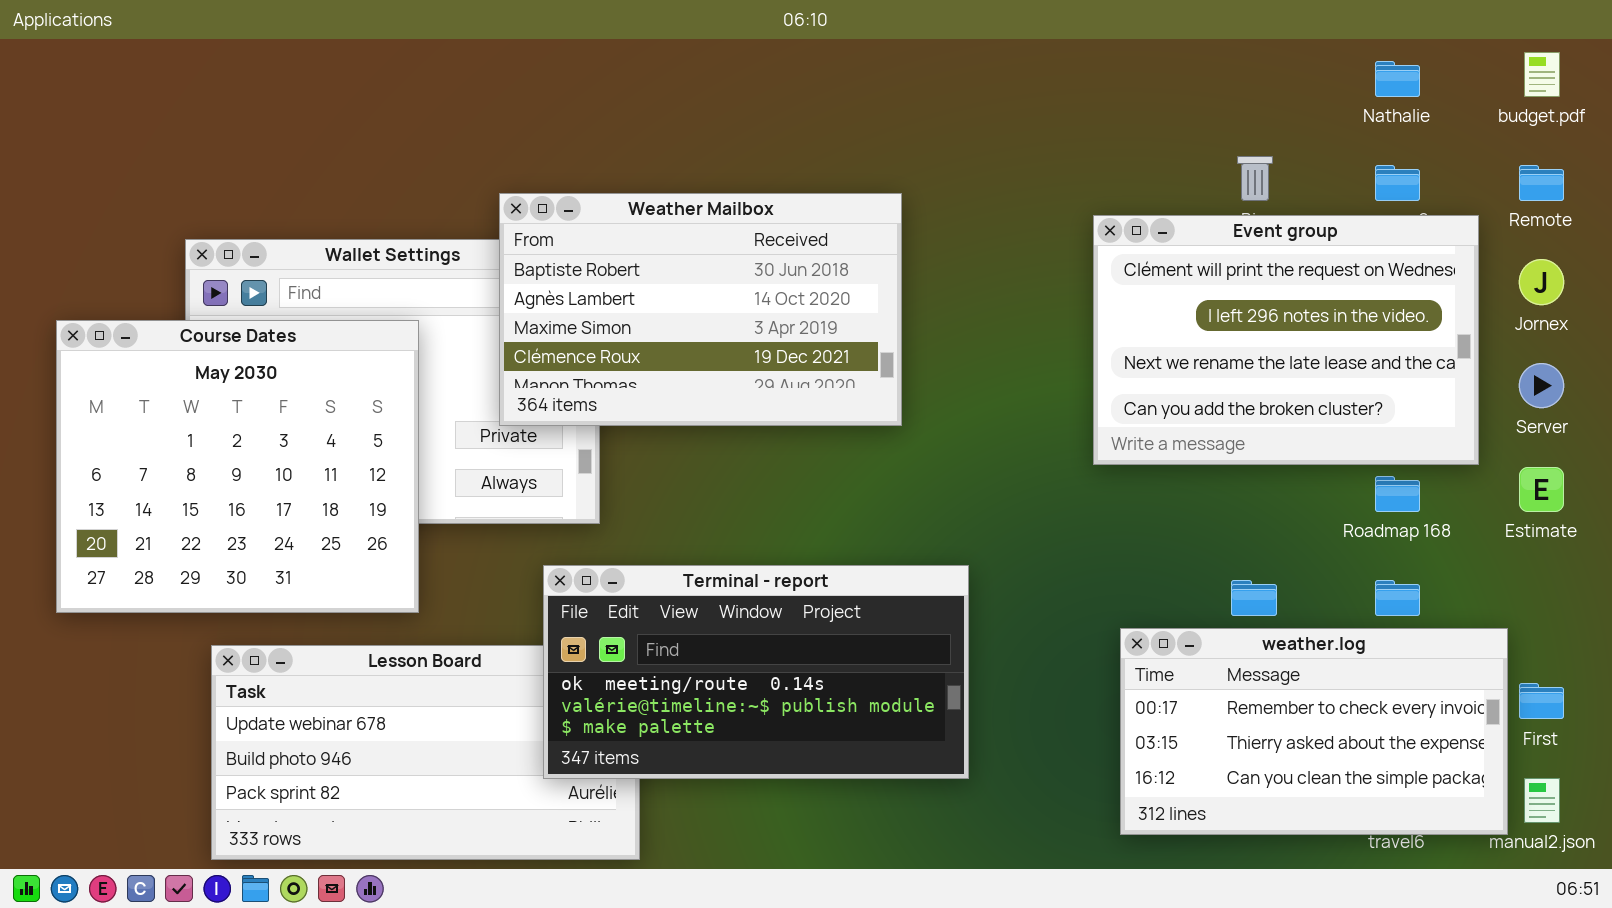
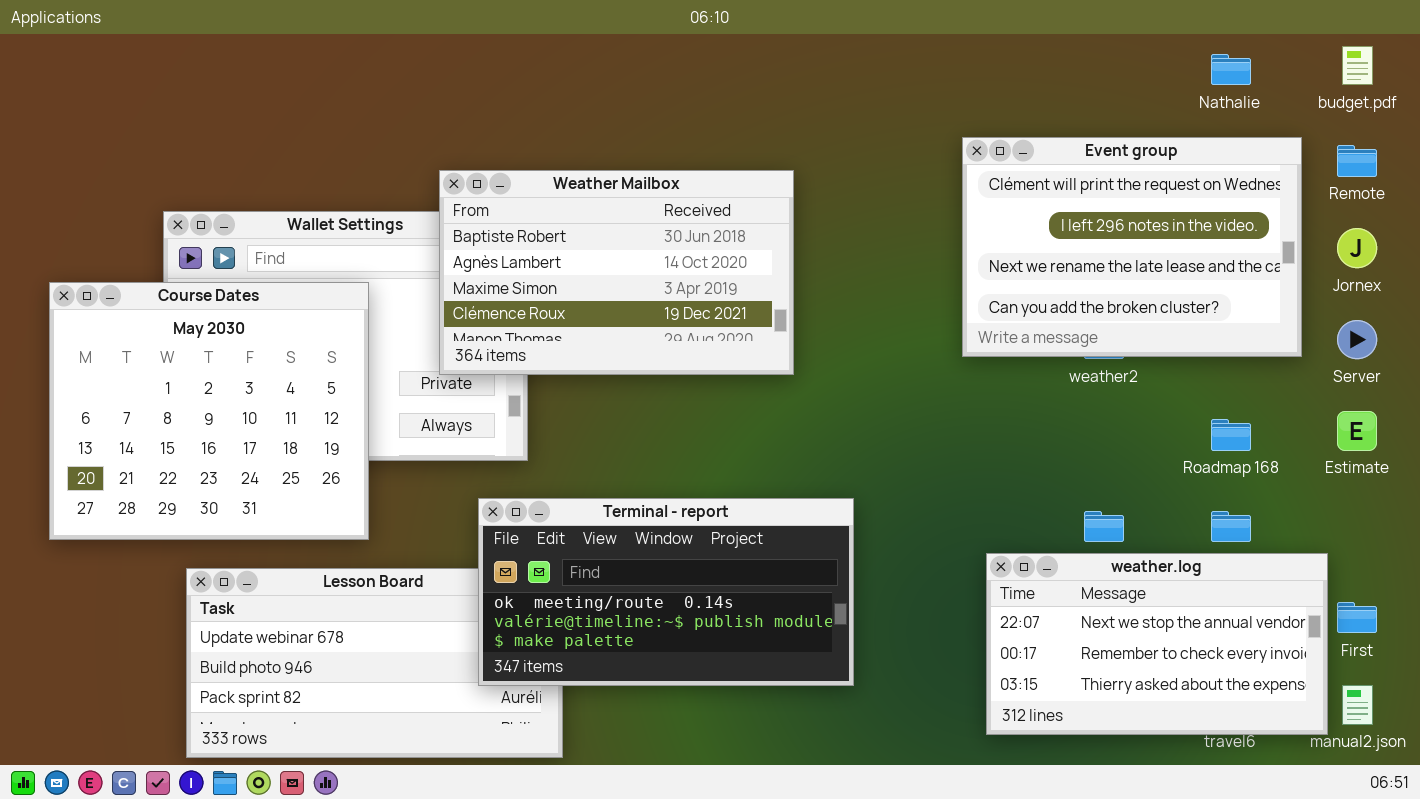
Event group: [1093,215,1479,465] -> [962,137,1302,357], moved
weather.log: [1120,628,1508,835] -> [986,553,1328,735], scrolled up 1 row

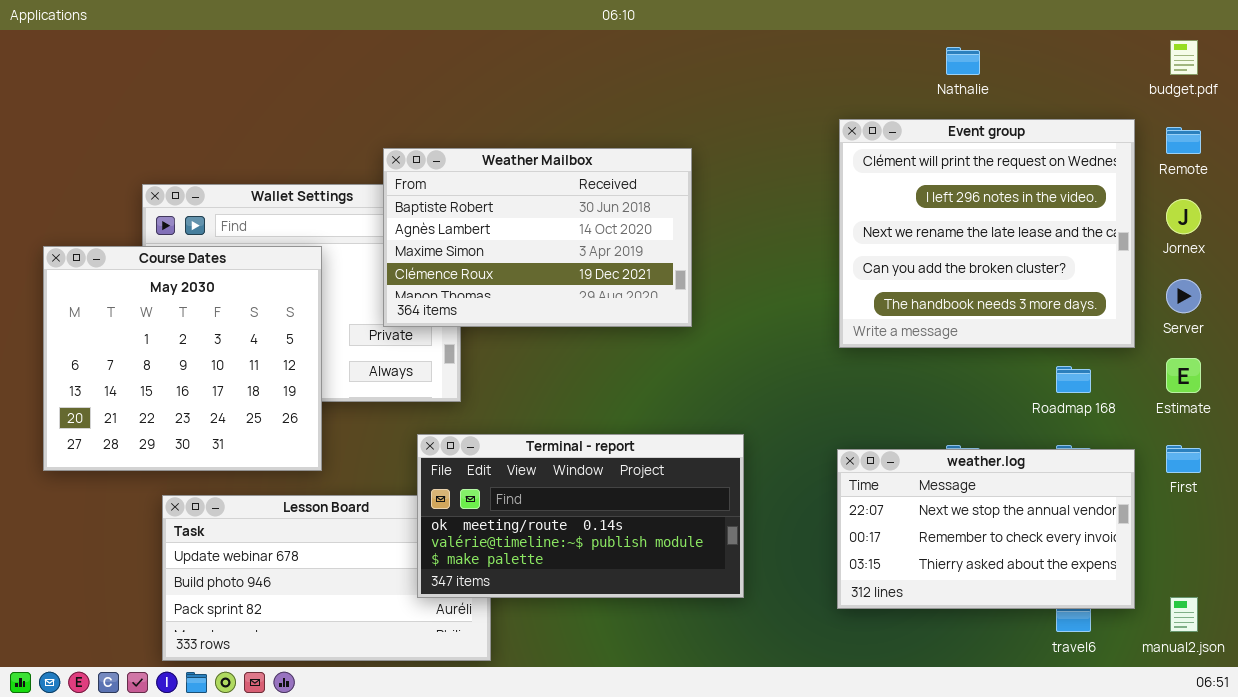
Nathalie: [1211,54,1251,85] -> [946,47,980,75], moved
Event group: [962,137,1302,357] -> [839,119,1135,348], resized
weather.log: [986,553,1328,735] -> [837,449,1135,609], moved
First: [1337,602,1377,633] -> [1166,445,1201,473], moved

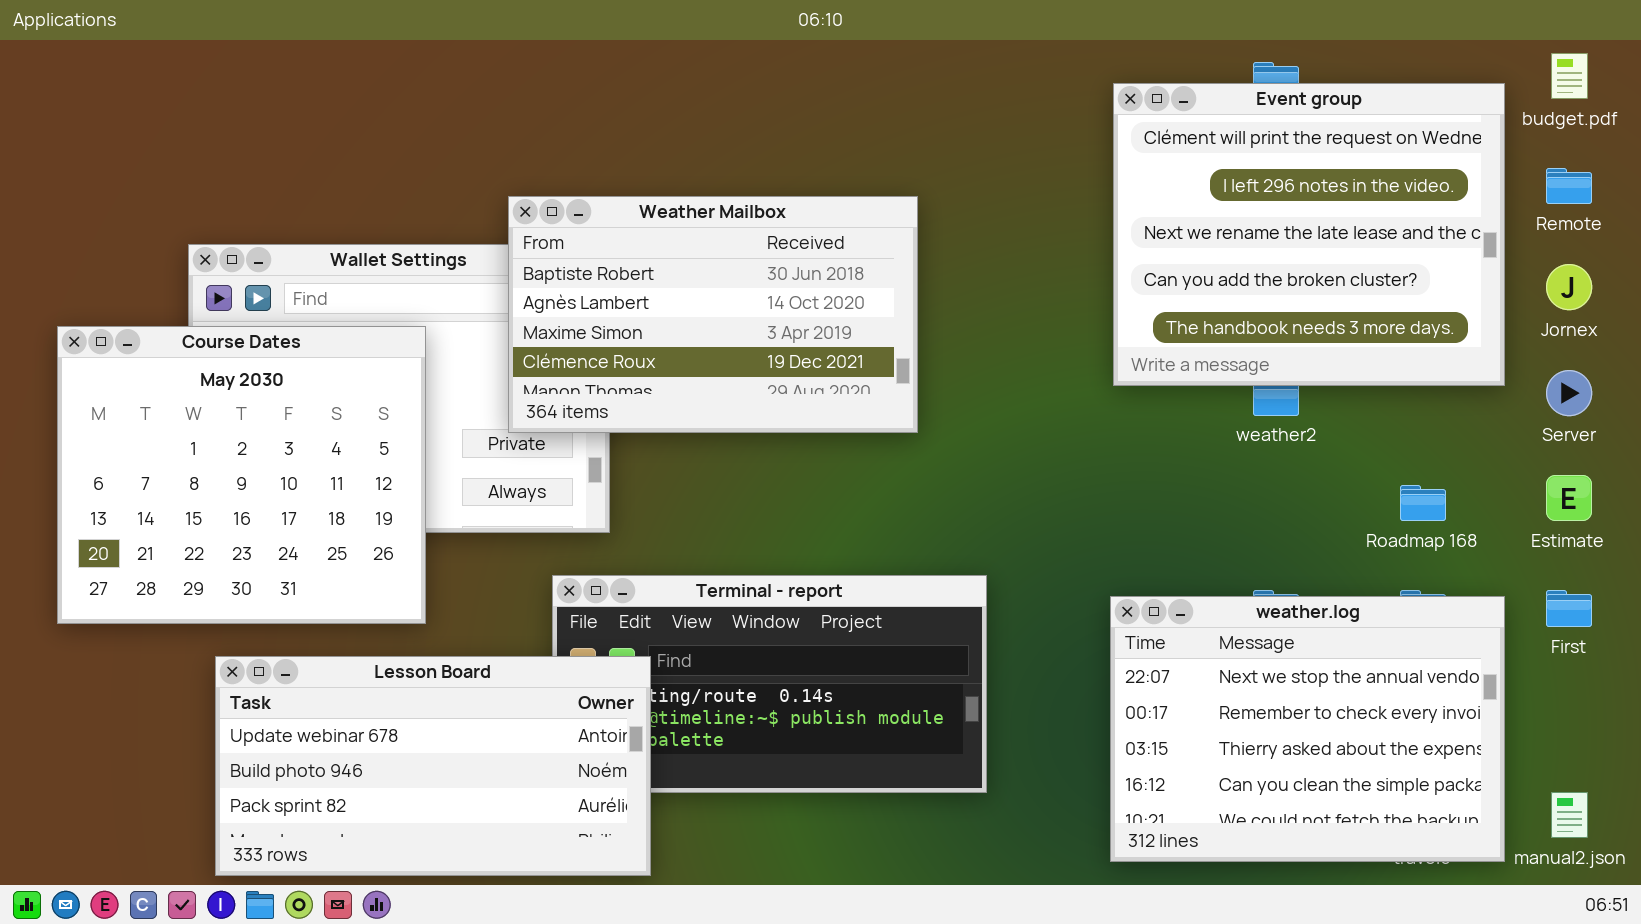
Event group: [839,119,1135,348] -> [1113,83,1505,386], moved
weather.log: [837,449,1135,609] -> [1110,596,1505,862], resized
Lesson Board: [162,495,491,661] -> [215,656,651,876], raised

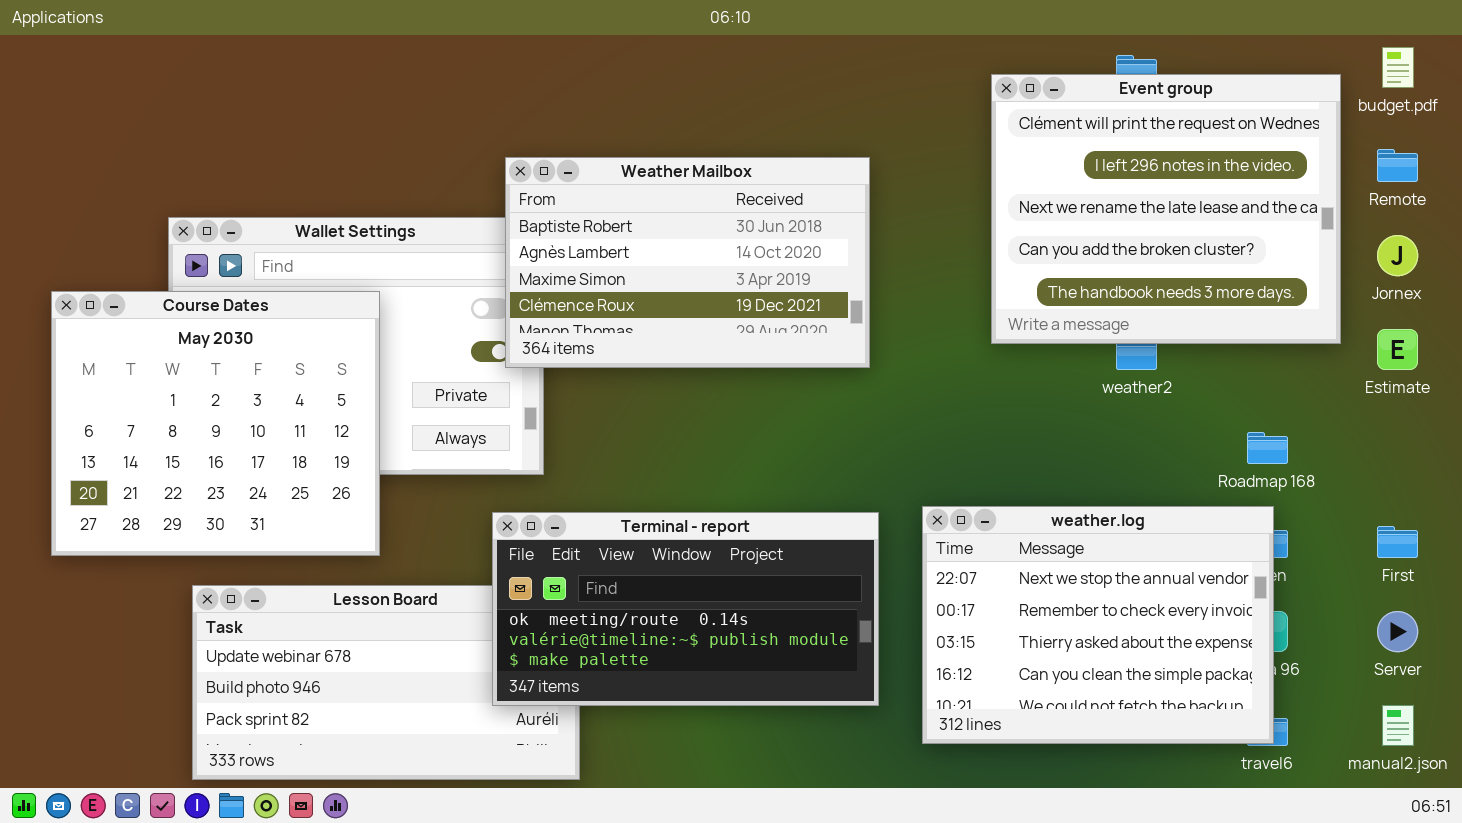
Weather Mailbox: [508,196,918,433] -> [505,157,870,368], moved
Server: [1546,370,1592,416] -> [1377,611,1418,652], moved
Estimate: [1546,475,1592,521] -> [1377,329,1418,370], moved
Terminal - report: [552,575,987,793] -> [492,512,879,706], raised
weather.log: [1110,596,1505,862] -> [922,506,1274,744], moved

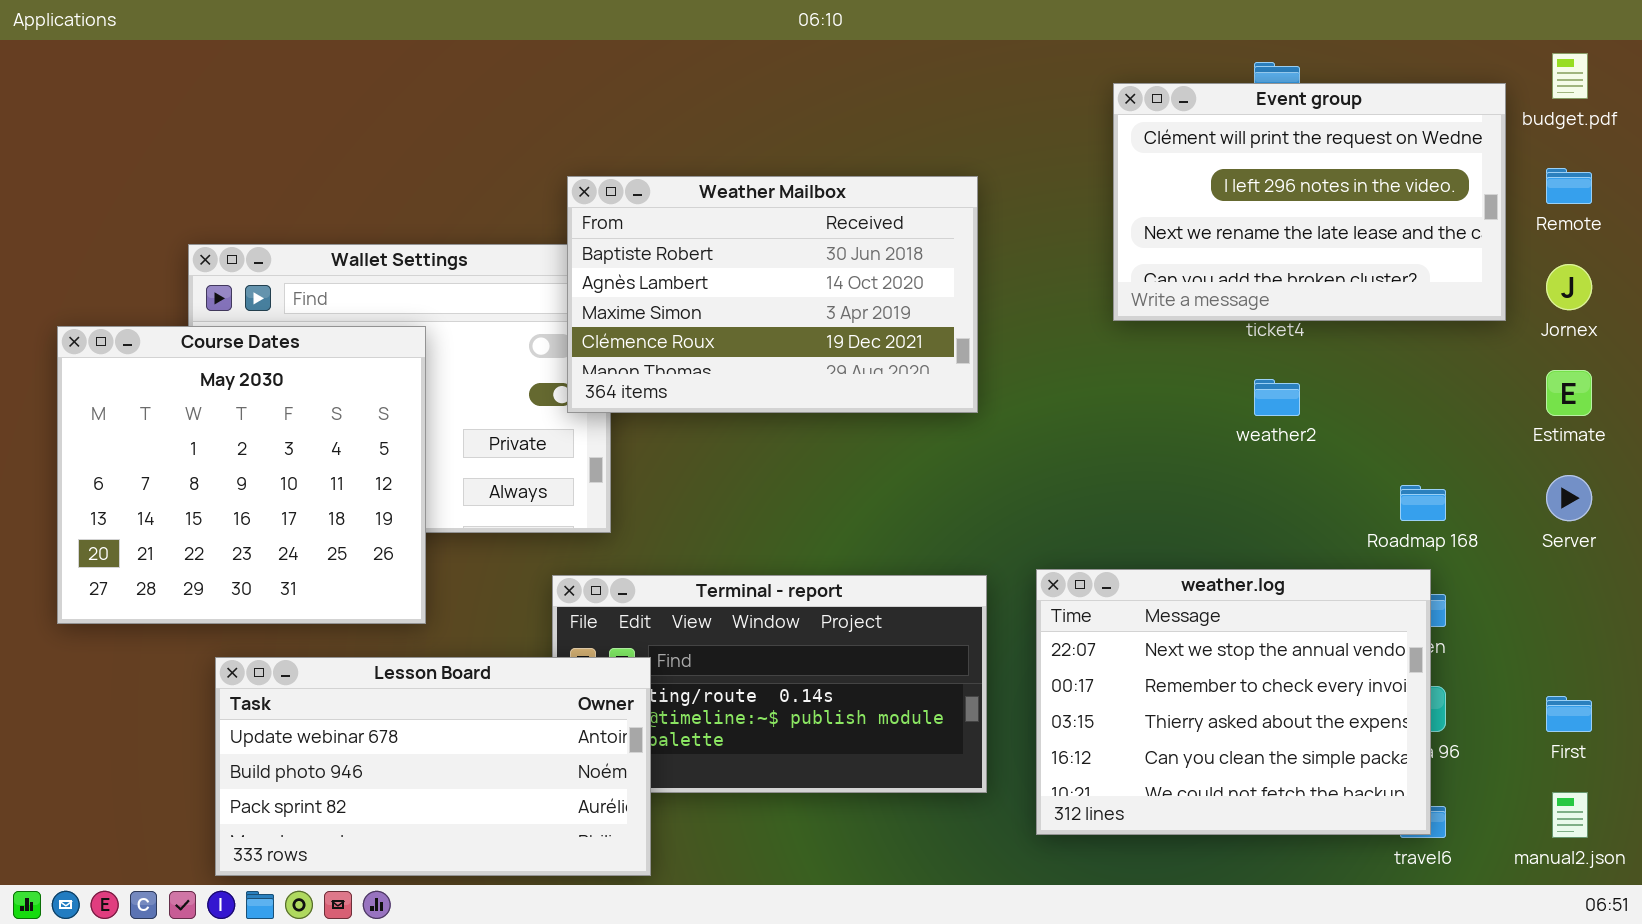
Event group: [991,74,1341,344] -> [1113,83,1506,321], resized
First: [1377,526,1418,558] -> [1546,696,1592,732], moved
Lesson Board: [192,585,580,780] -> [215,657,651,876], raised
Server: [1377,611,1418,652] -> [1546,475,1592,521], moved

